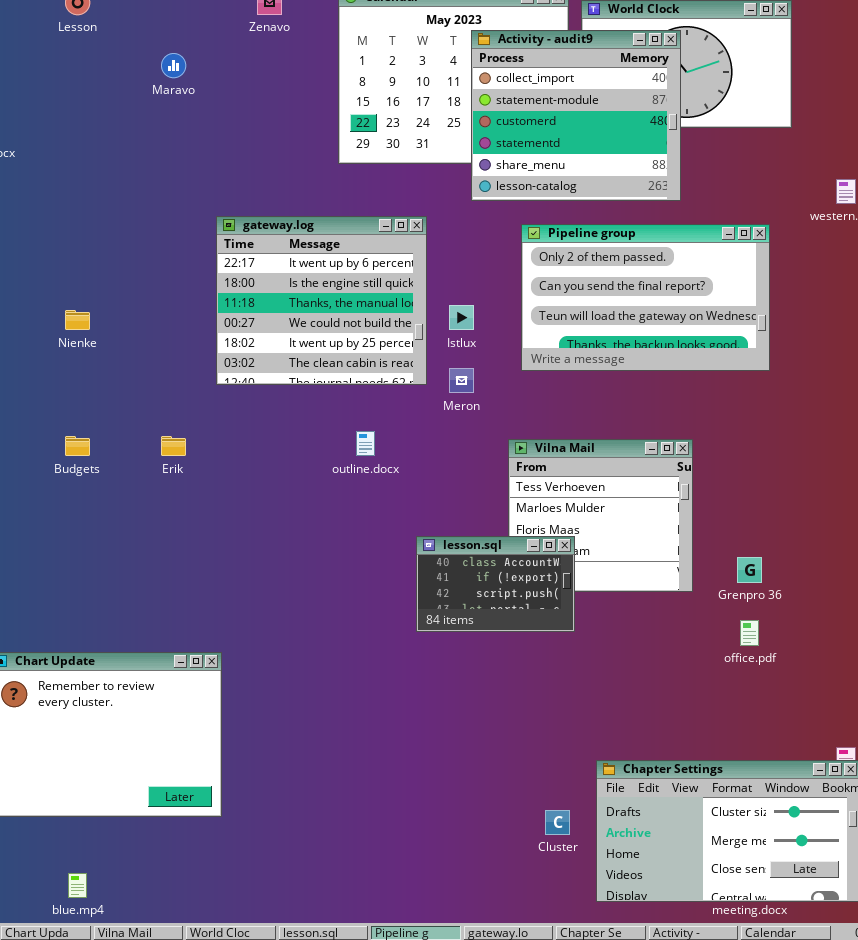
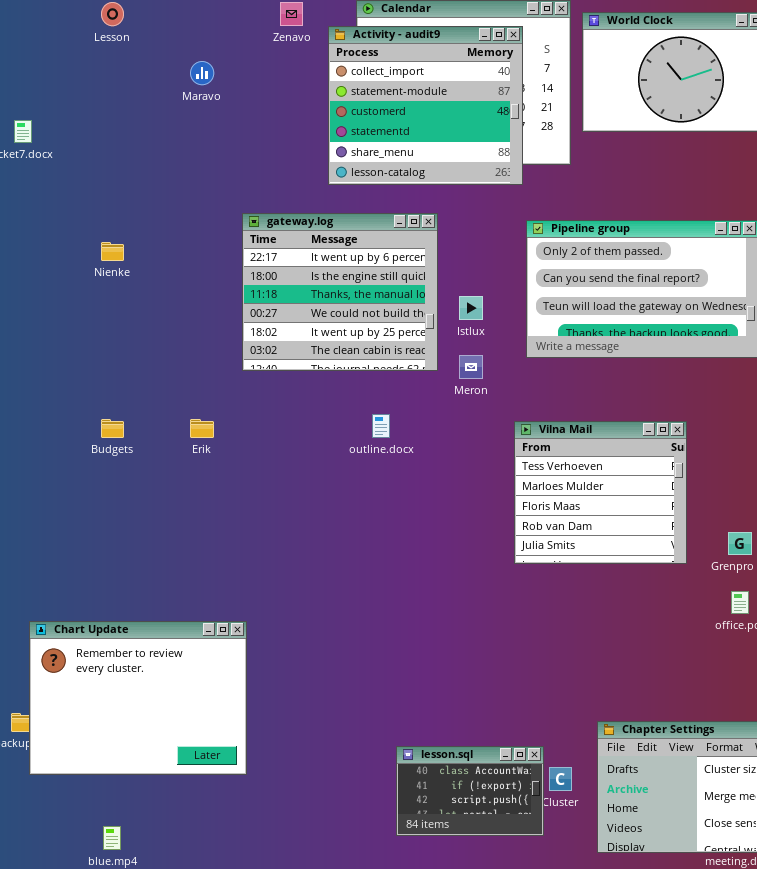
Activity - audit9: [471,30,681,201] -> [328,26,523,185], moved
Nienke: [65,310,90,330] -> [101,242,124,261], moved
lesson.sql: [416,536,575,632] -> [396,746,544,836], moved

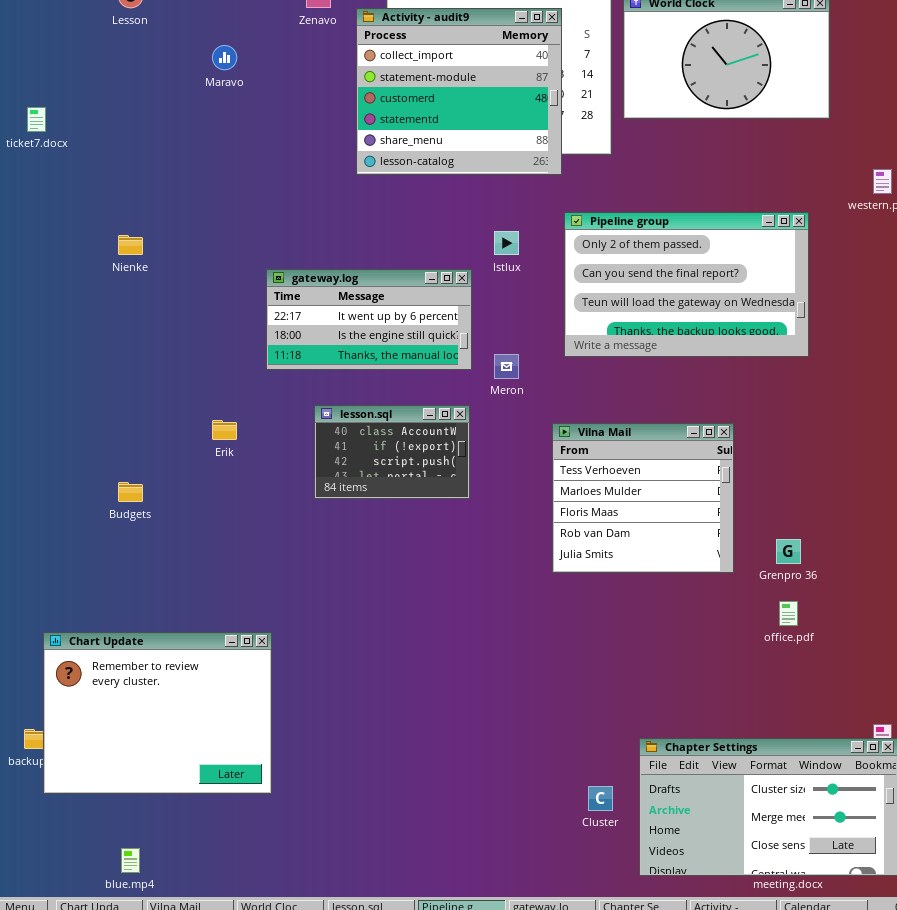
gateway.log: [242,213,438,371] -> [266,269,472,370], resized
Istlux: [459,296,483,320] -> [494,231,519,255], moved
Budgets: [101,419,124,438] -> [118,482,143,502], moved
lesson.sql: [396,746,544,836] -> [314,405,470,499], moved

